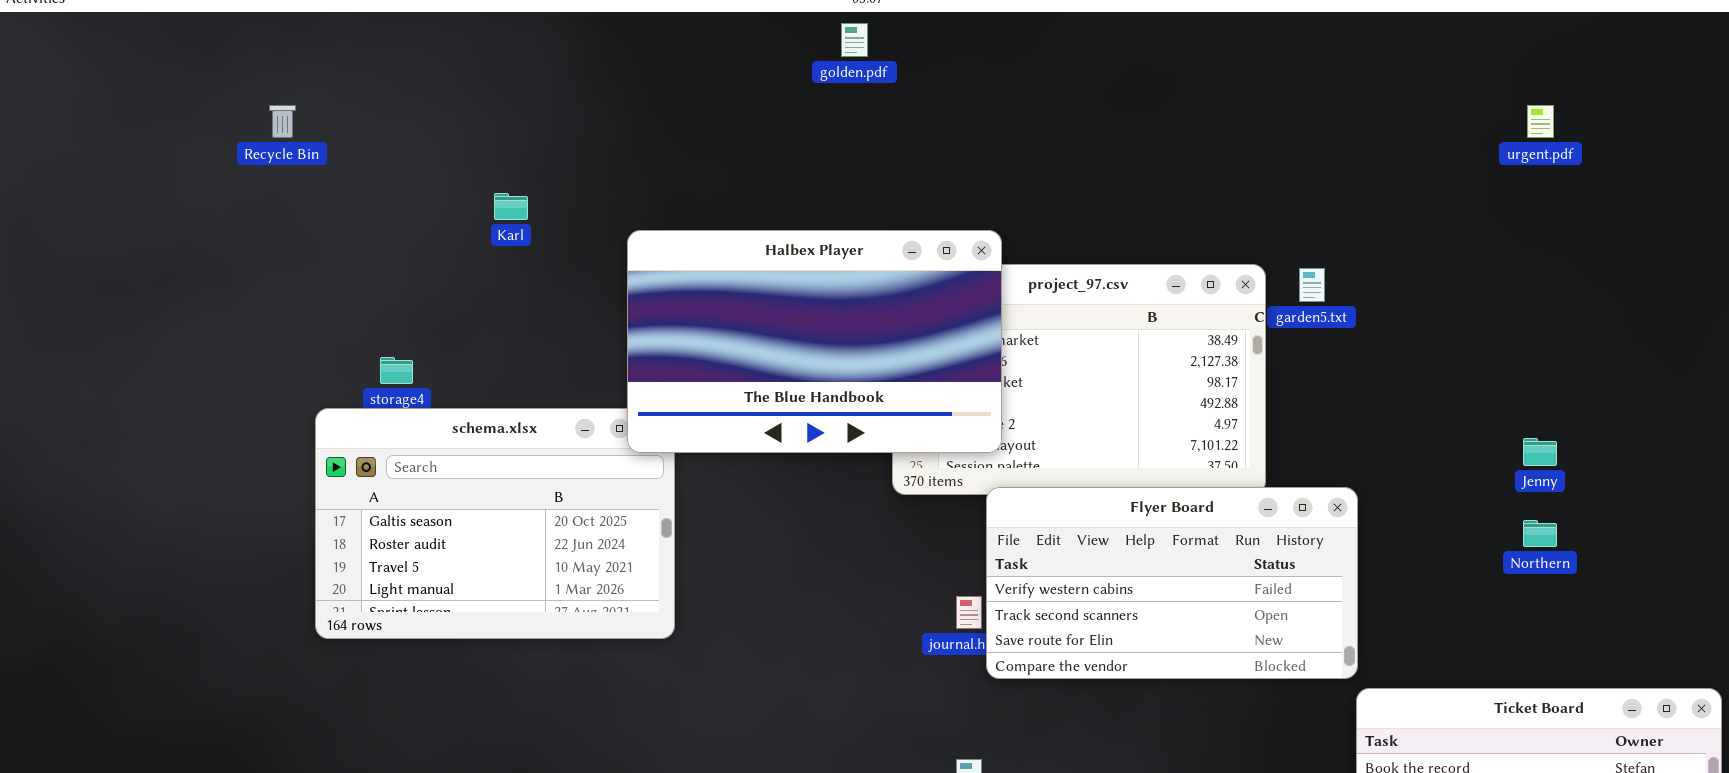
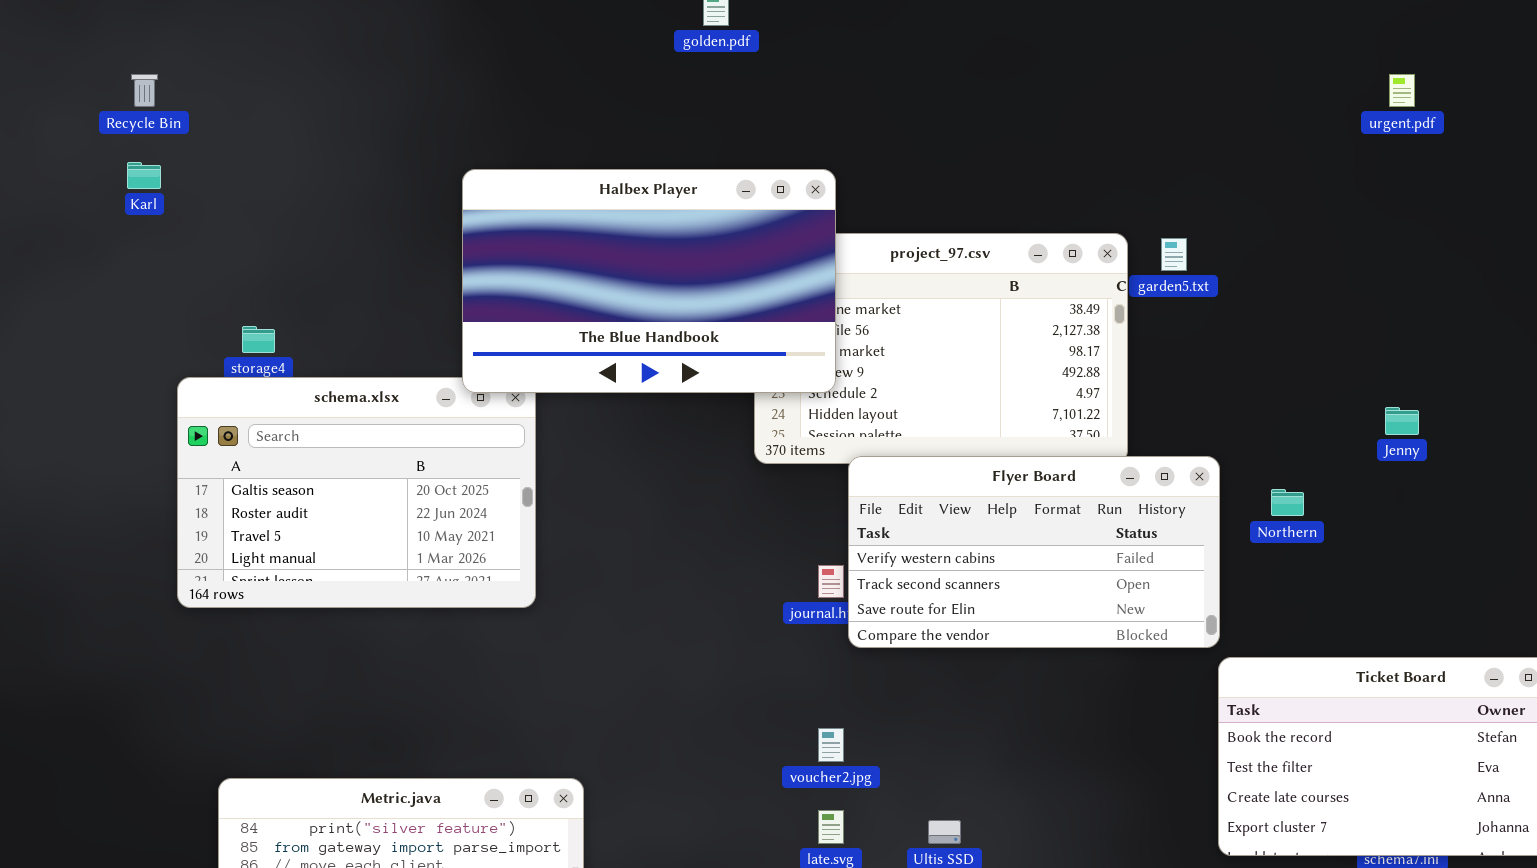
Karl: [494,193,528,220] -> [127,162,161,189], moved
Halbex Player: [627,230,1002,453] -> [462,169,836,393], moved
Northern: [1523,520,1557,547] -> [1271,489,1304,516], moved

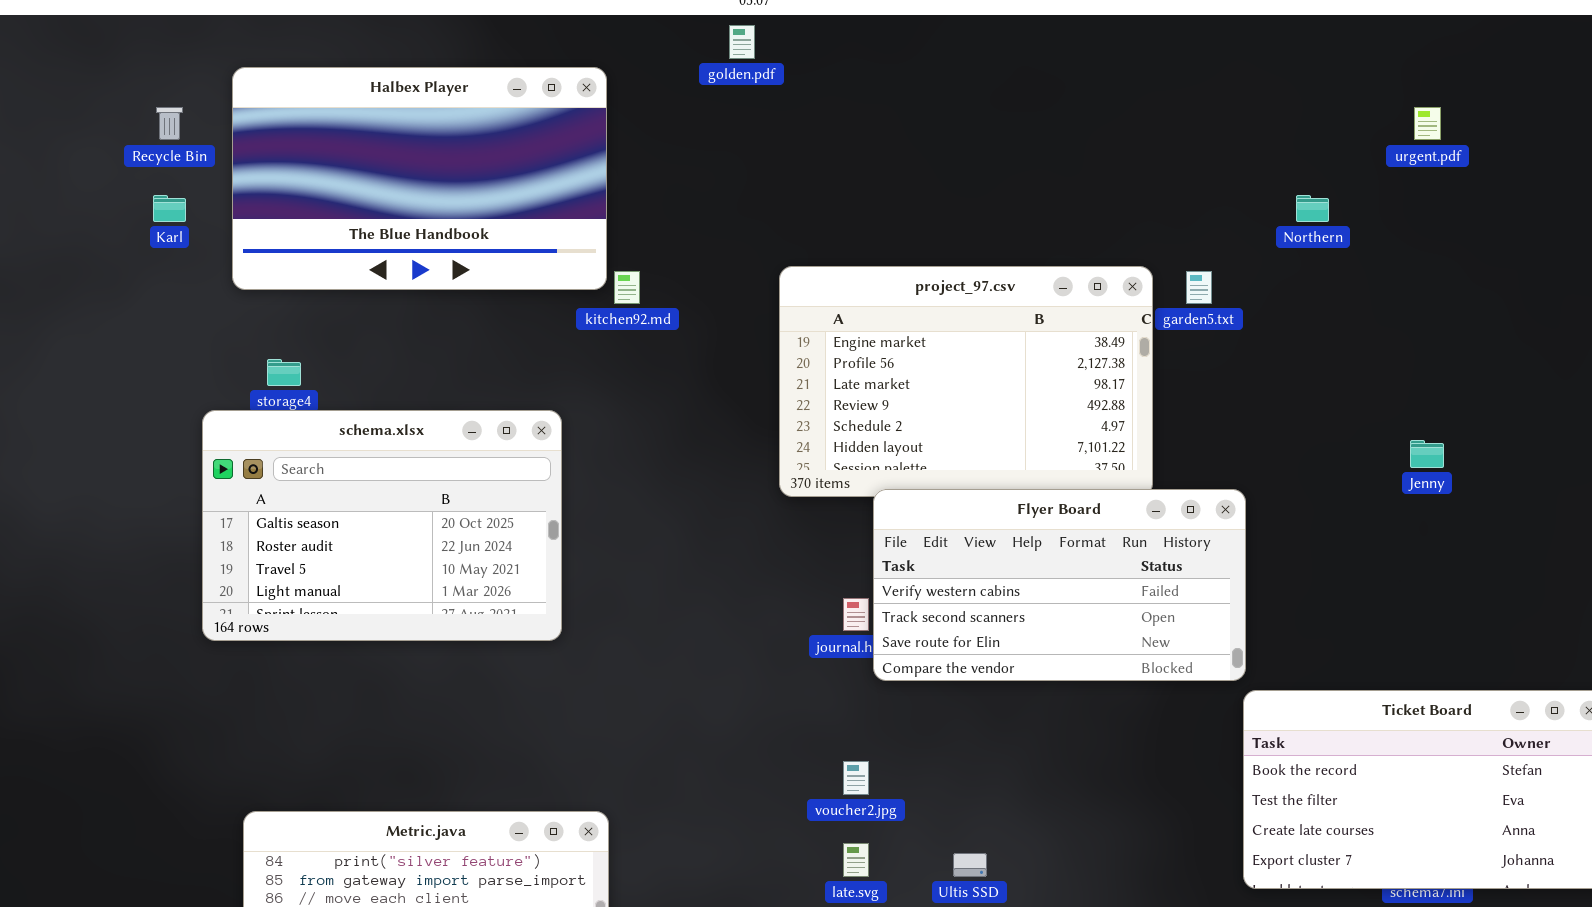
Halbex Player: [462,169,836,393] -> [232,67,607,290], moved
Northern: [1271,489,1304,516] -> [1296,195,1329,222], moved

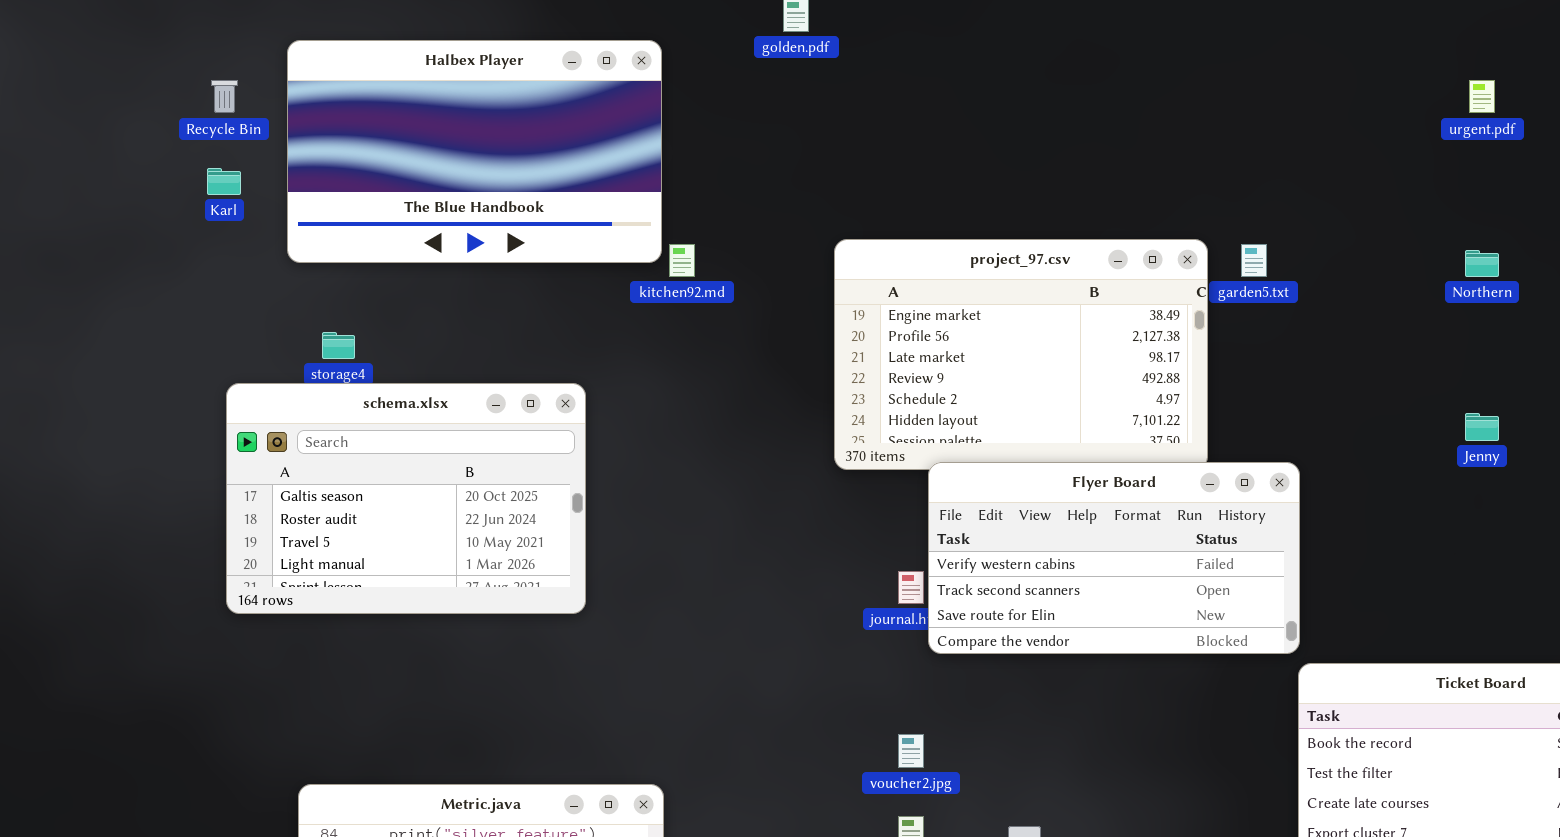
Northern: [1296,195,1329,222] -> [1465,250,1499,277], moved
schema.xlsx: [202,410,562,641] -> [226,383,586,614], moved

